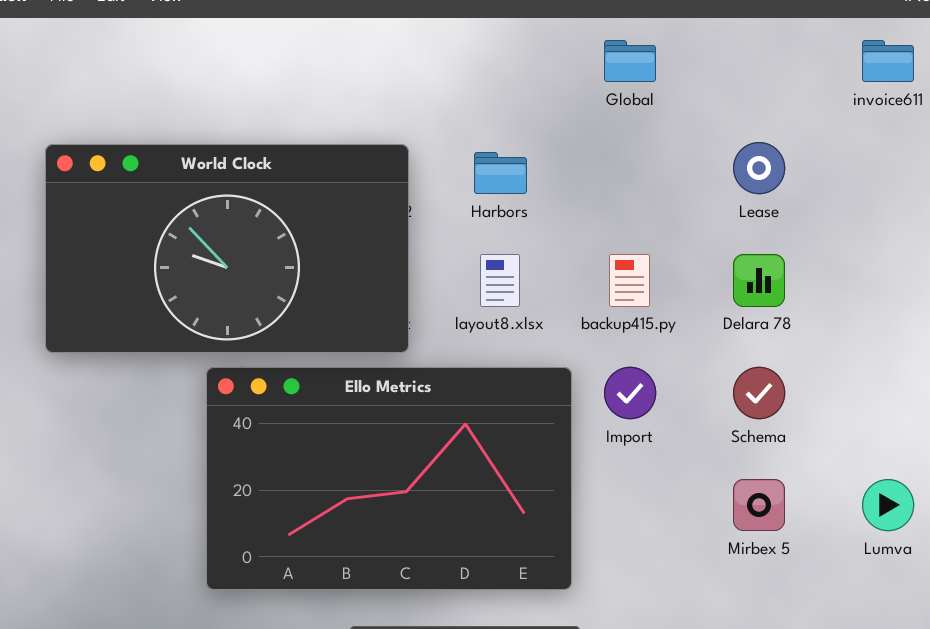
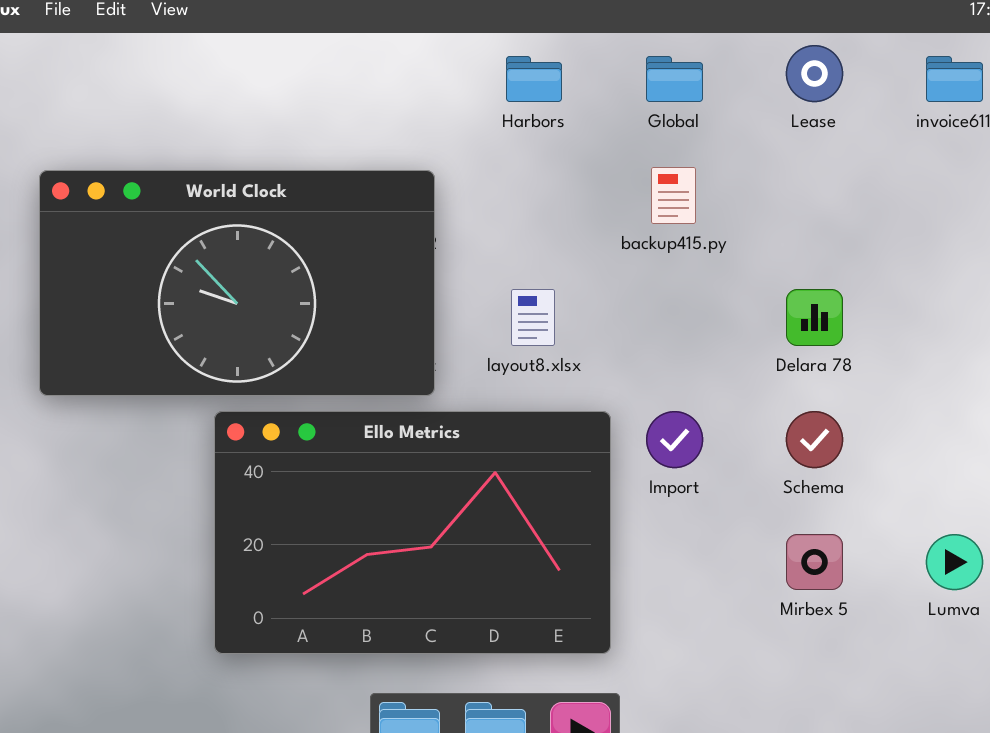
Lease: [733,142,785,194] -> [786,45,843,102], moved
Harbors: [474,152,527,194] -> [506,56,562,102], moved
backup415.py: [609,254,650,307] -> [651,167,696,224], moved

